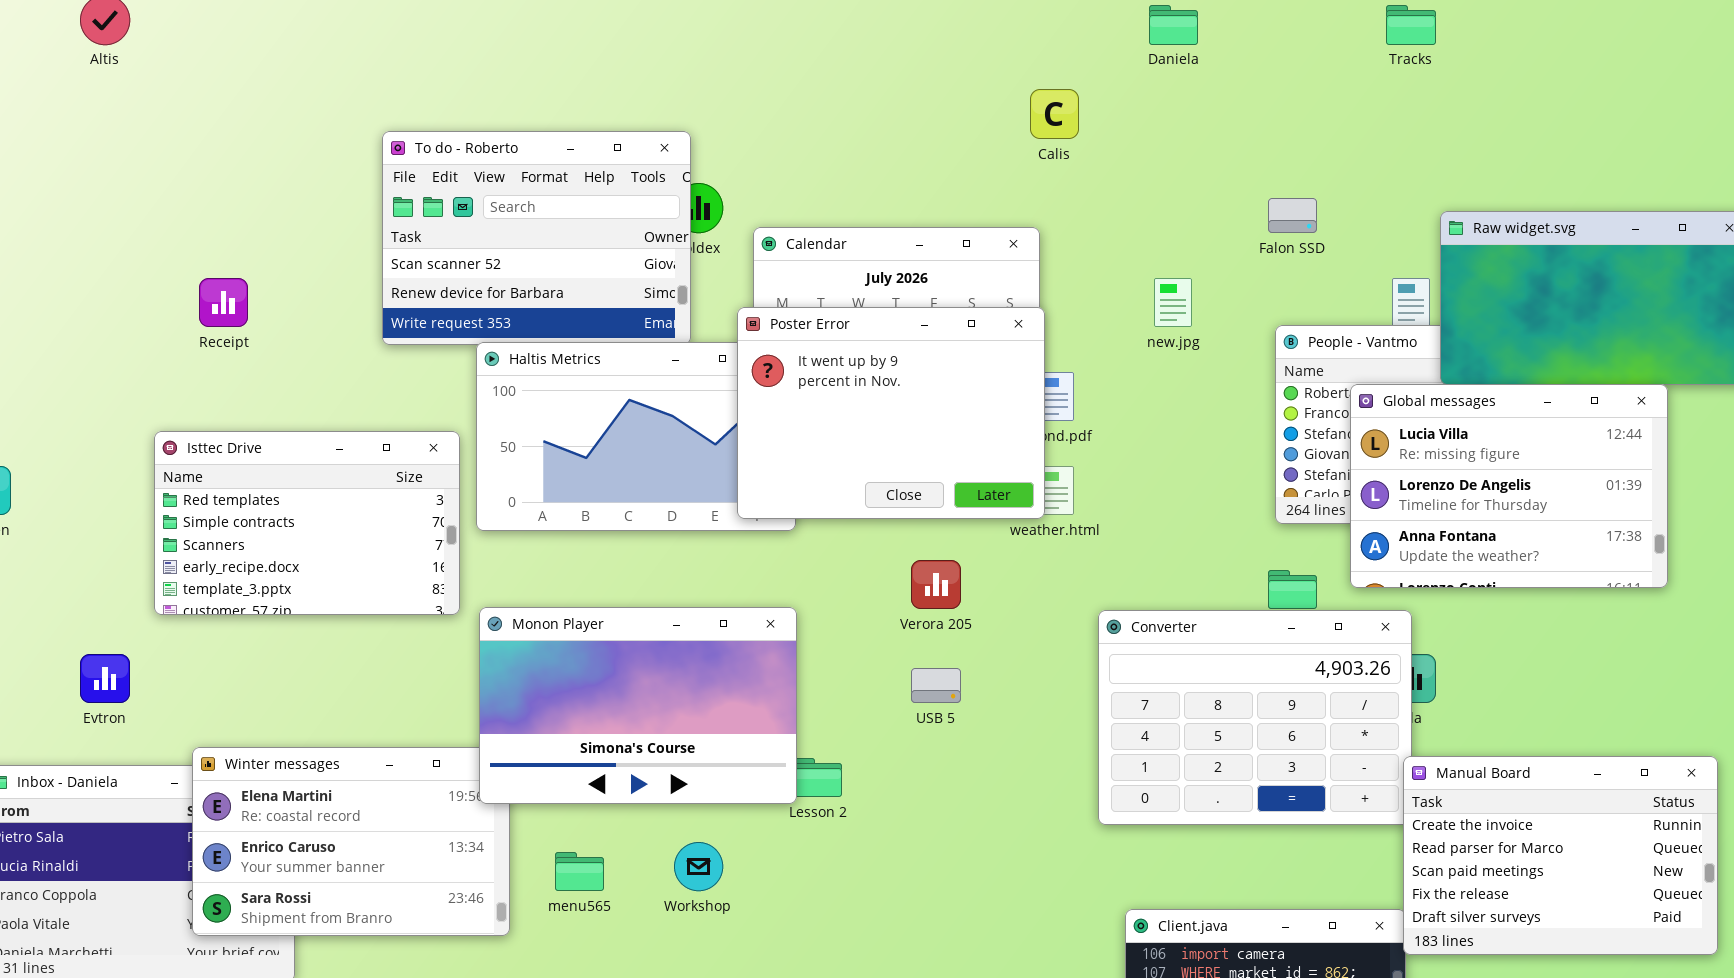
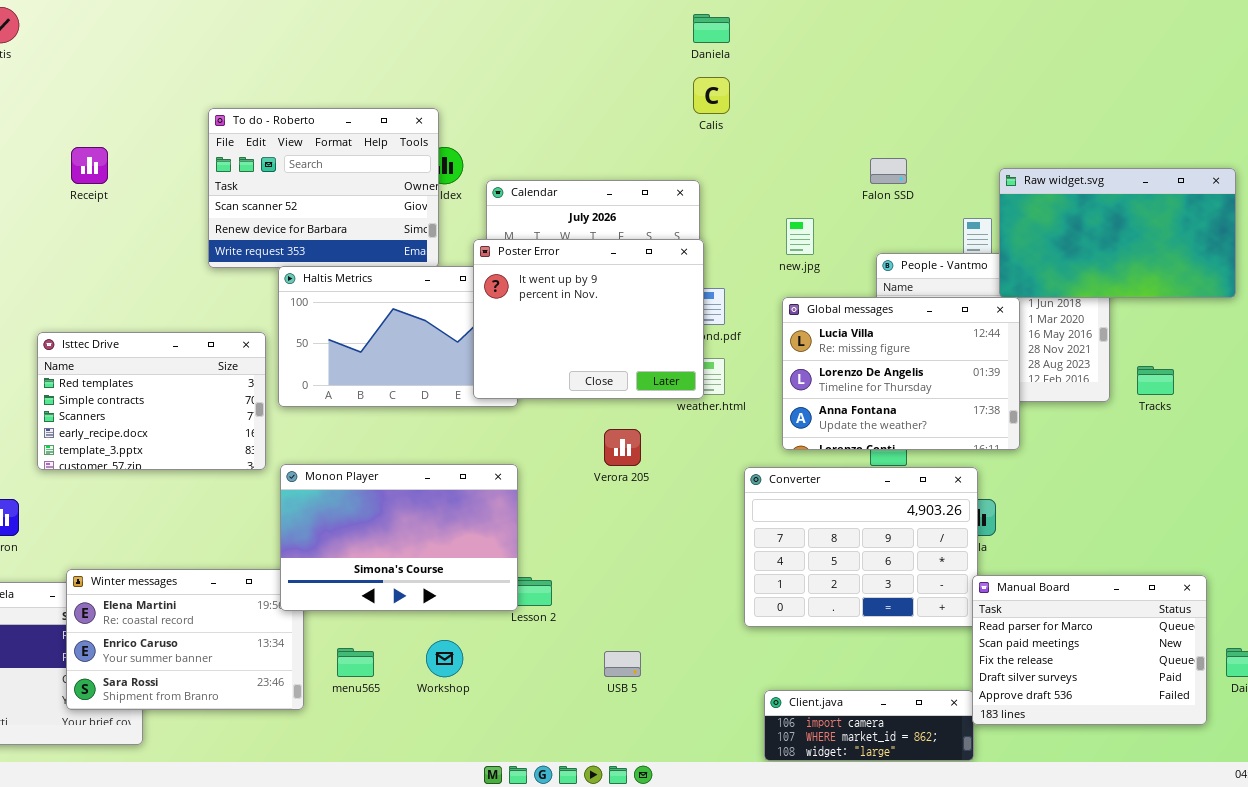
Daniela: [1149,5,1198,45] -> [693,14,730,43], moved
Tracks: [1386,5,1436,45] -> [1137,366,1174,395], moved
Receipt: [199,278,248,327] -> [71,147,108,184], moved
Global messages: [1350,384,1668,588] -> [782,297,1020,450], moved
USB 5: [911,668,961,703] -> [604,651,641,677], moved
Manual Board: [1403,756,1718,955] -> [972,575,1207,725], scrolled down 1 row

